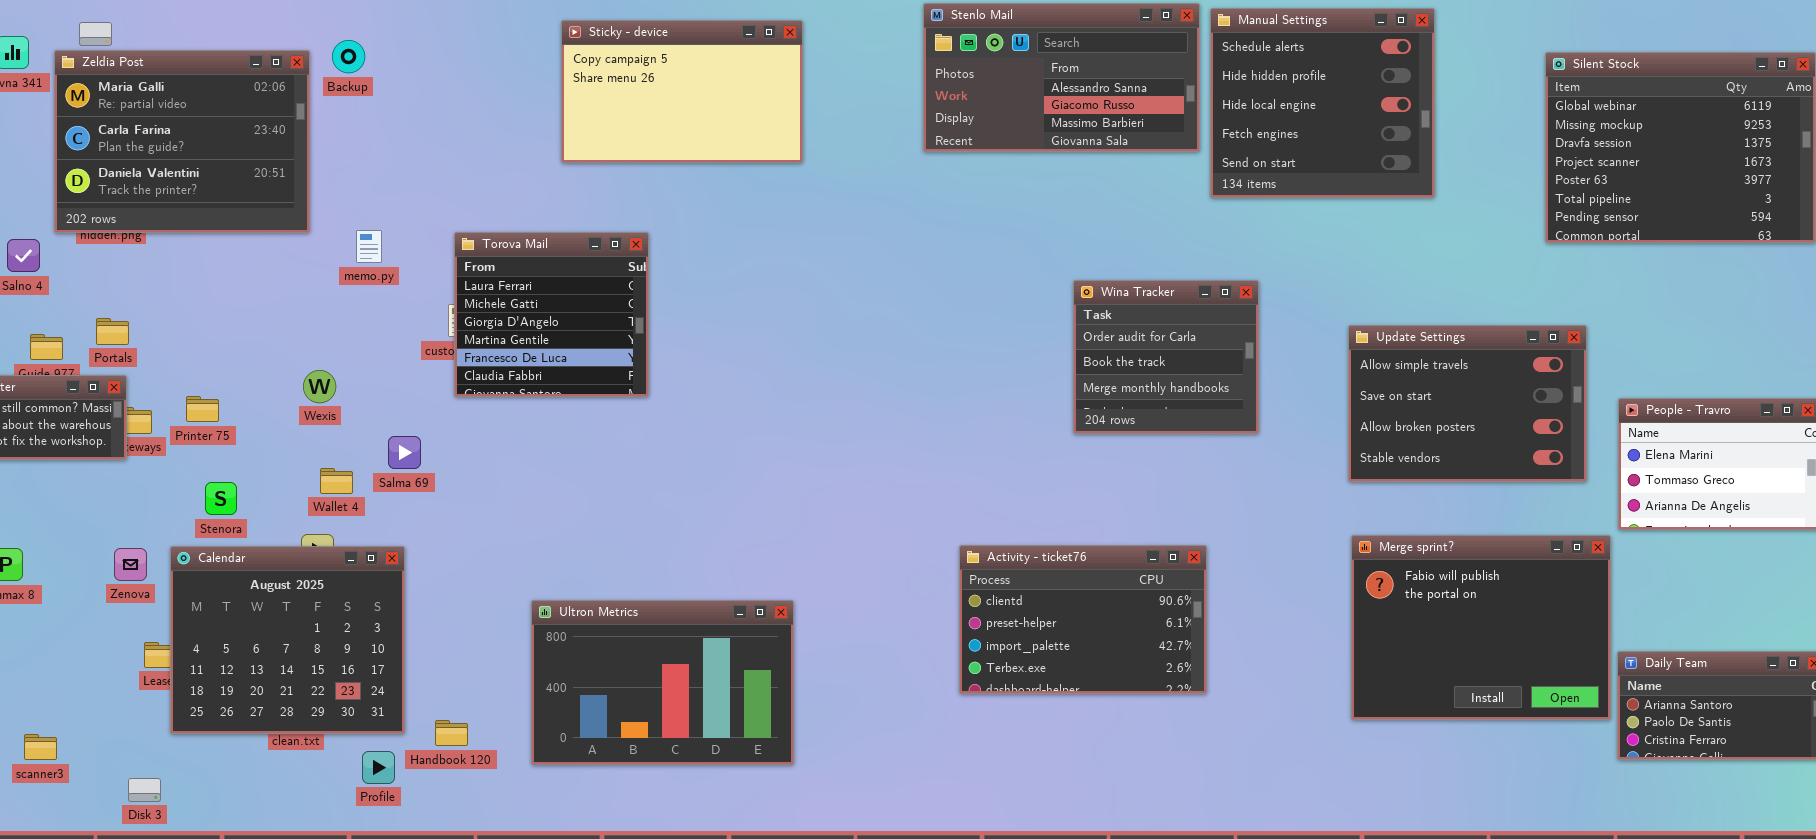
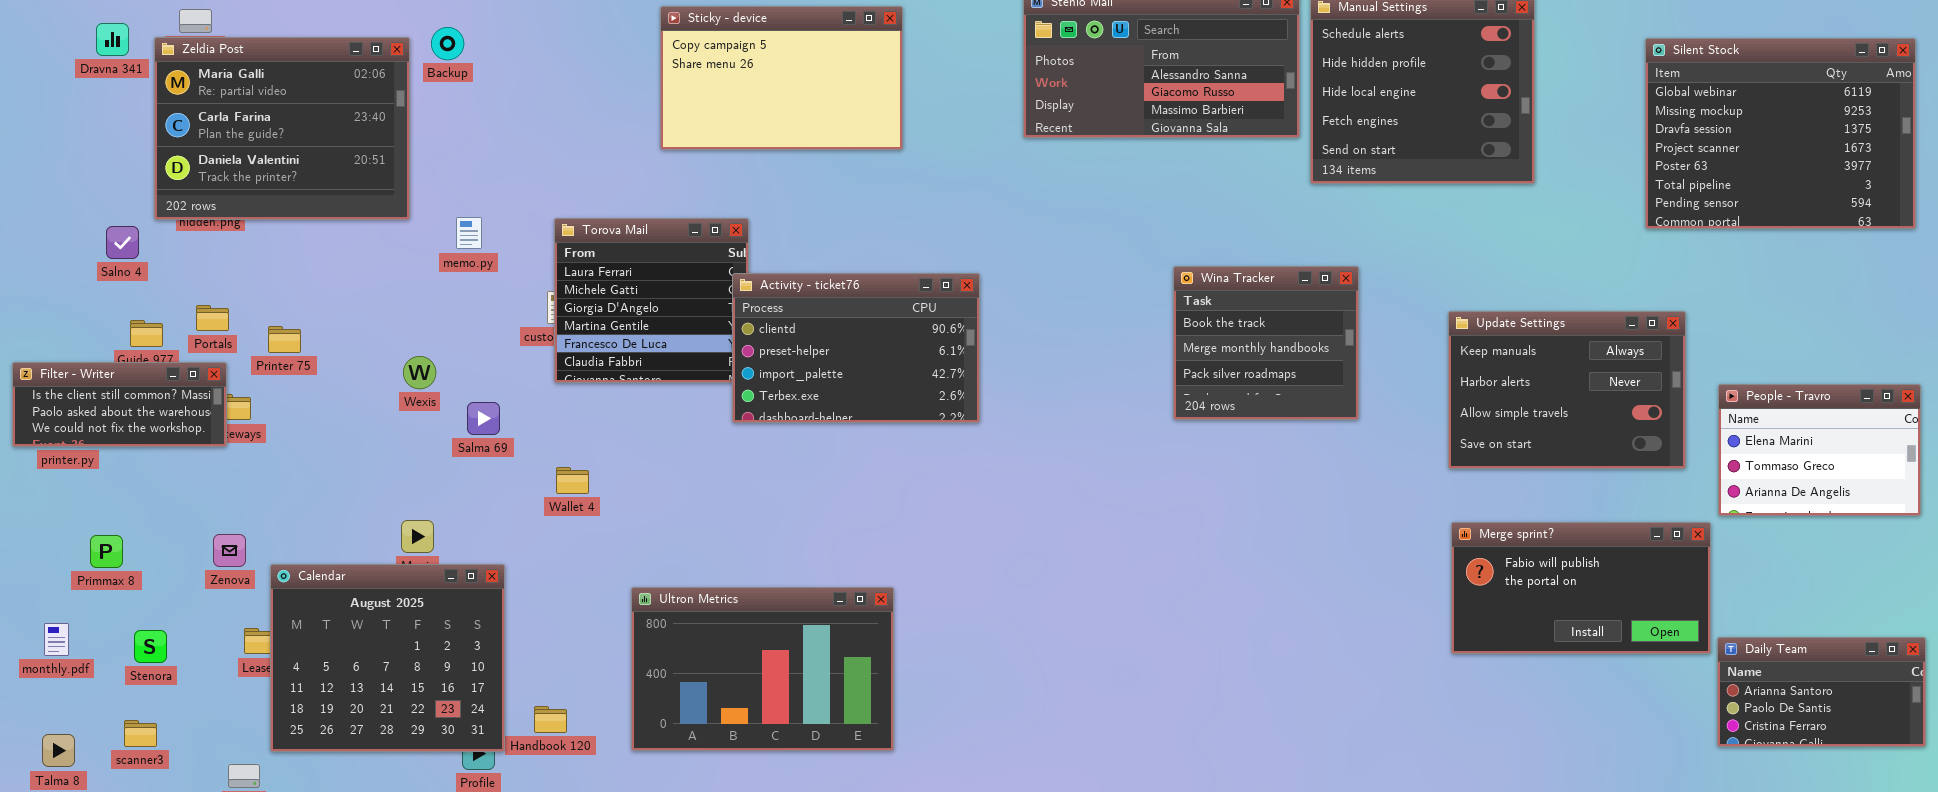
Wina Tracker: [1073,280,1259,434] -> [1173,266,1359,420], scrolled down 1 row
Update Settings: [1348,325,1587,482] -> [1448,311,1686,469], scrolled up 2 rows
Printer 75: [186,396,219,422] -> [268,326,301,353], moved
Salma 69: [388,436,421,469] -> [467,402,500,435], moved
Wallet 4: [320,468,353,494] -> [556,467,589,494], moved
Stenora: [205,482,237,515] -> [134,630,167,663], moved
Merge sprint?: [1351,535,1611,720] -> [1451,522,1711,654], resized
Activity - ticket76: [959,545,1207,694] -> [732,273,980,423], moved
Calendar: [170,546,405,734] -> [270,564,505,752], moved

